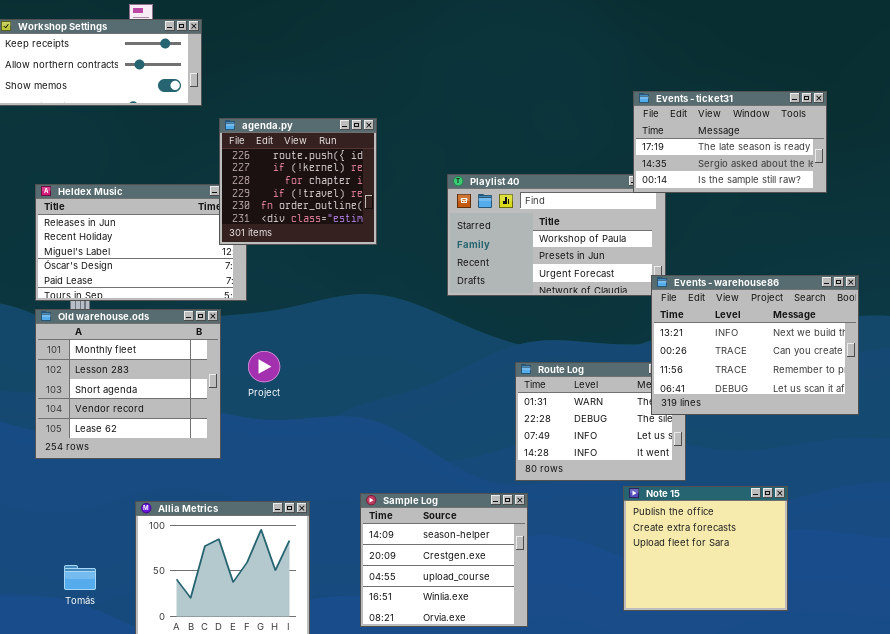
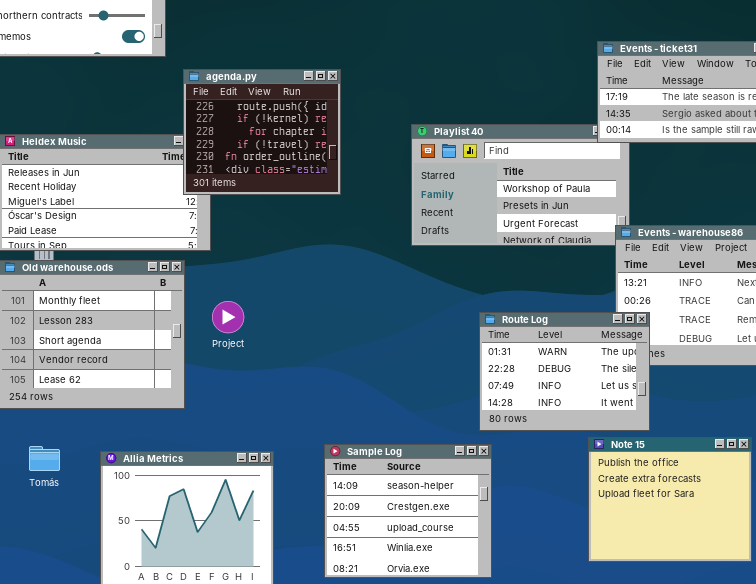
Route Log: [515,362,686,481] -> [479,312,650,431], raised
Tomás: [64,565,96,590] -> [29,446,60,471], moved

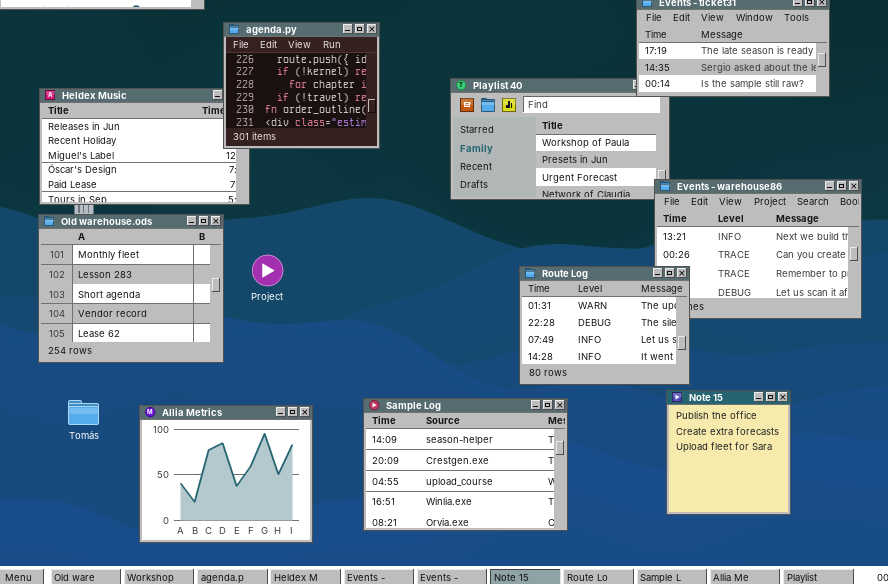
Note 15: [588,437,752,562] -> [666,390,791,515], resized
Sample Log: [324,444,492,578] -> [363,398,568,531], resized

